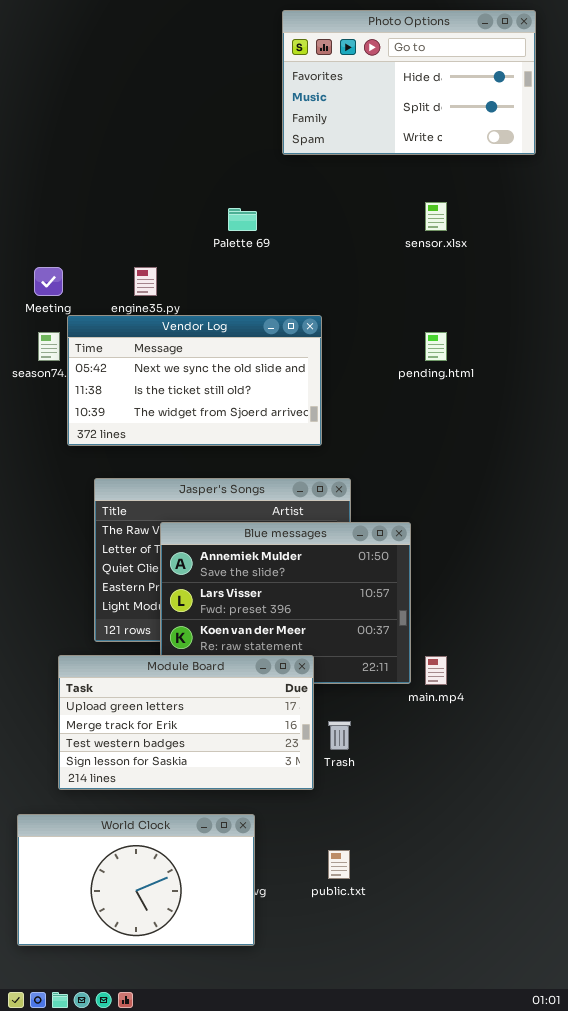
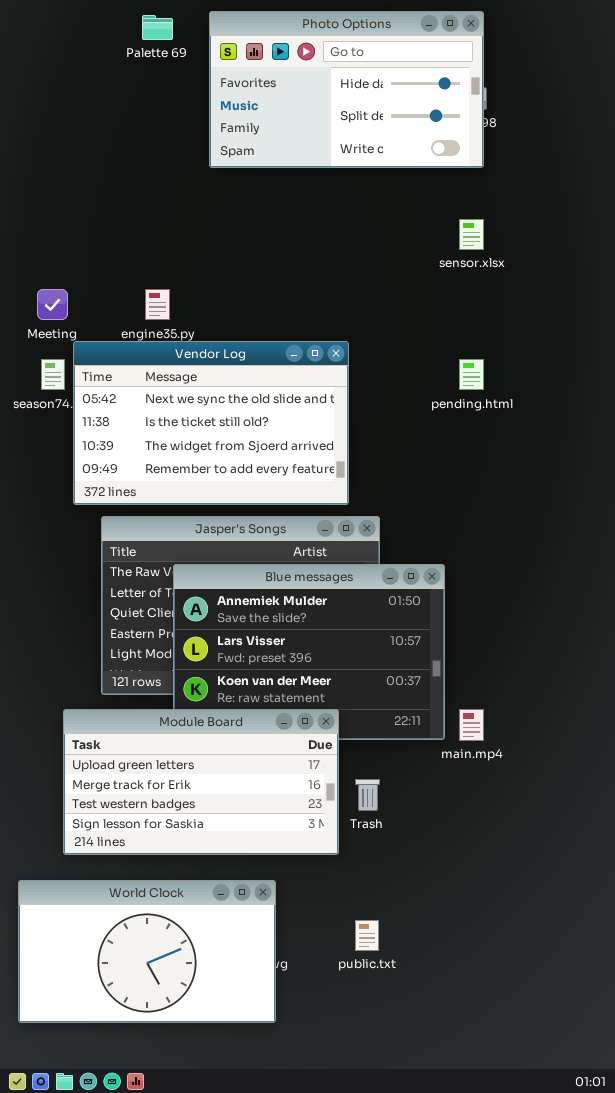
Photo Options: [282,10,536,155] -> [209,11,484,168], moved
Palette 69: [228,208,257,231] -> [142,15,173,40], moved
Vendor Log: [67,315,322,446] -> [73,341,349,505], resized

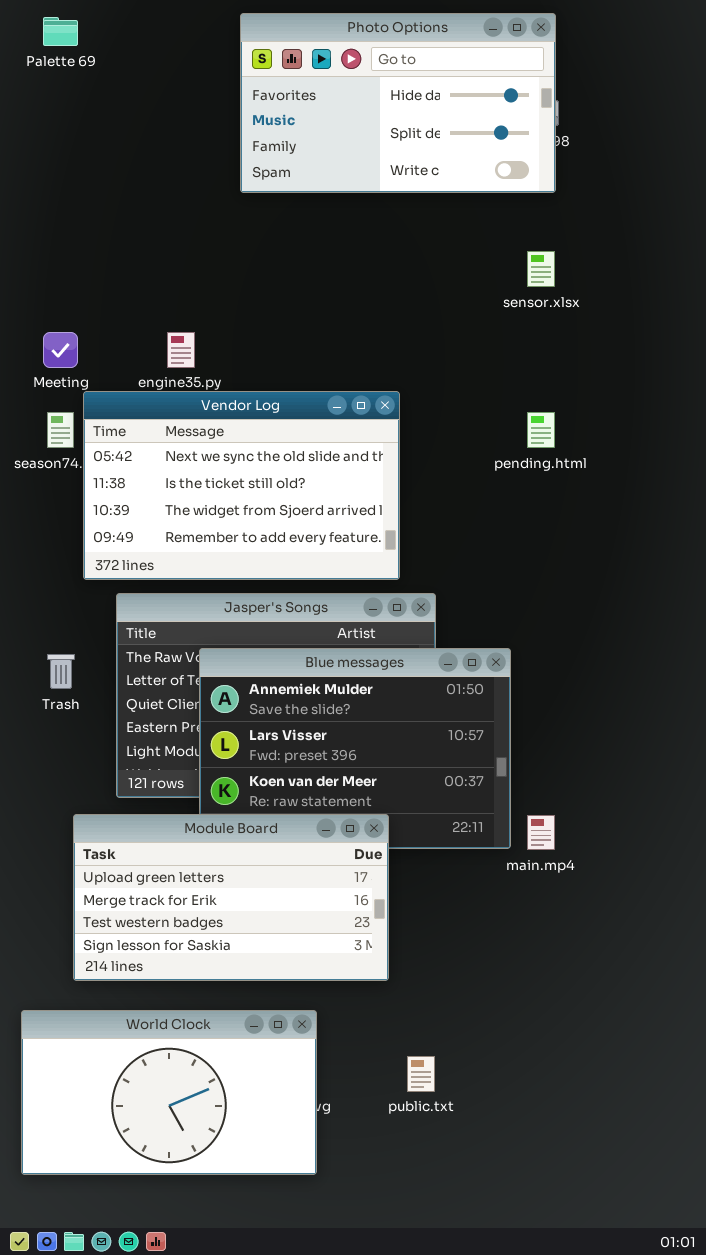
Palette 69: [142,15,173,40] -> [43,17,78,46], moved
Trash: [355,779,380,811] -> [47,654,75,689], moved

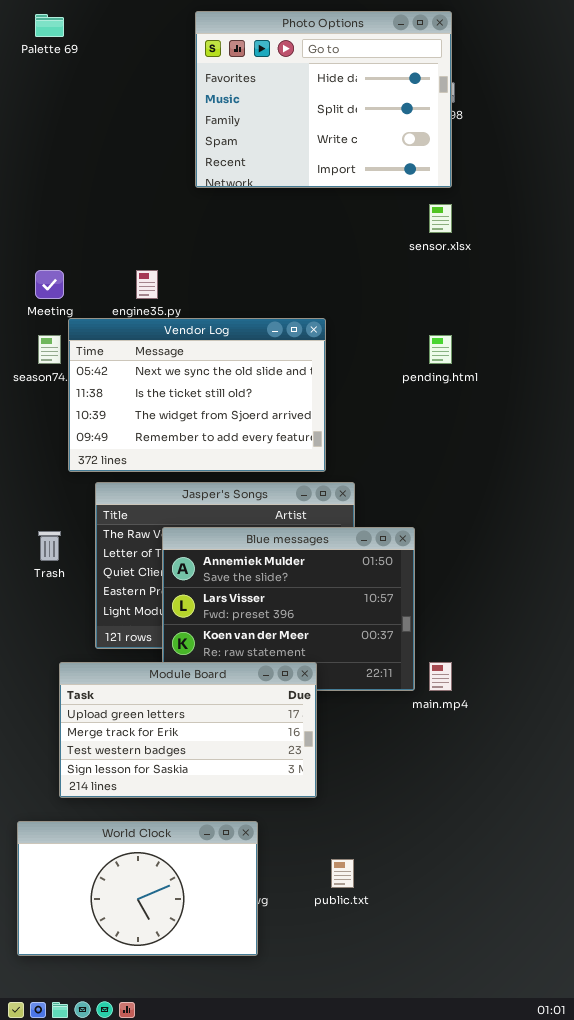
Photo Options: [240,13,556,193] -> [195,11,452,188], resized

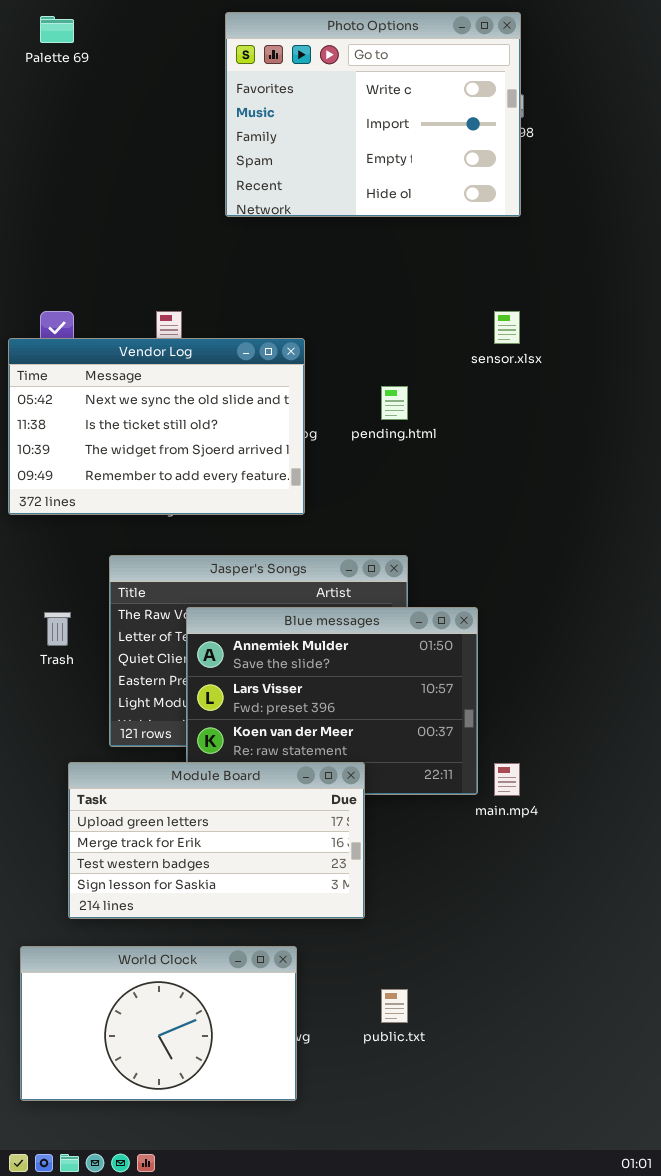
Photo Options: [195,11,452,188] -> [225,12,521,217], scrolled down 2 rows
sensor.xlsx: [429,204,452,233] -> [494,311,520,344], moved
Vendor Log: [68,318,326,472] -> [8,338,305,515], moved
pending.html: [429,335,452,364] -> [381,386,408,420], moved

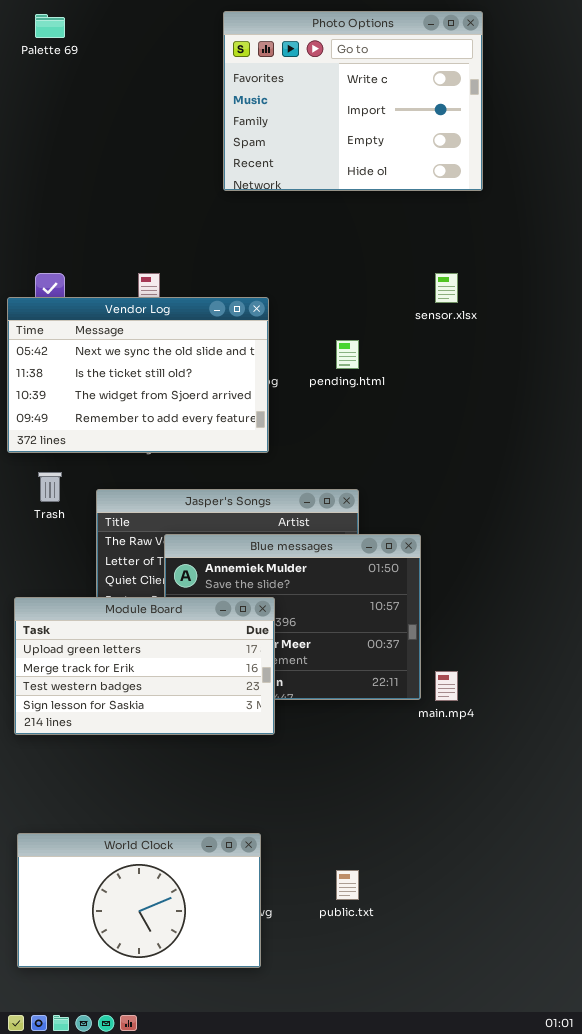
Photo Options: [225,12,521,217] -> [223,11,483,191], moved
Trash: [44,612,71,646] -> [38,472,62,502], moved
Module Board: [68,762,365,919] -> [14,597,275,735], moved

